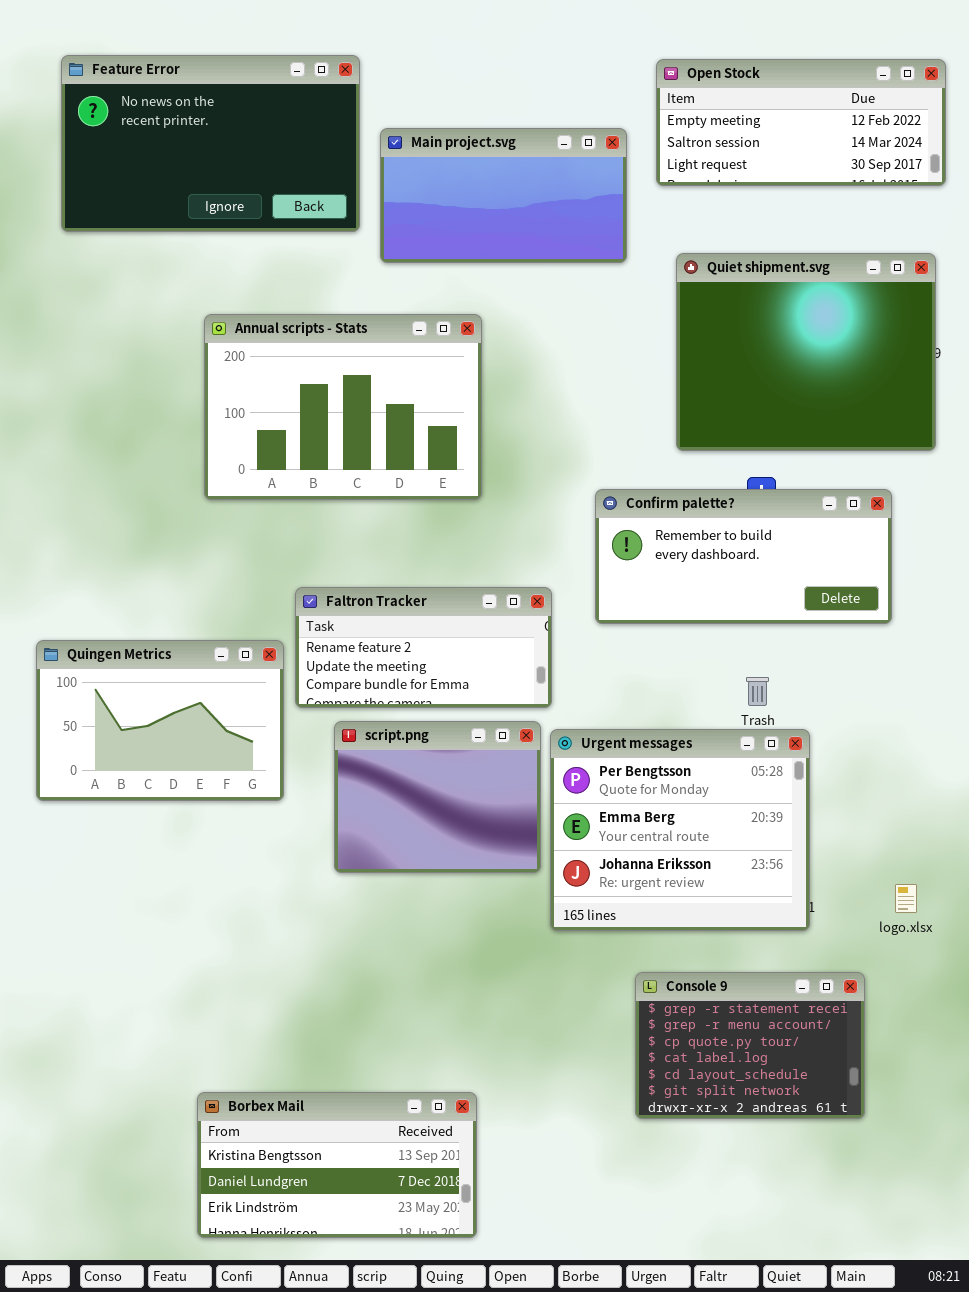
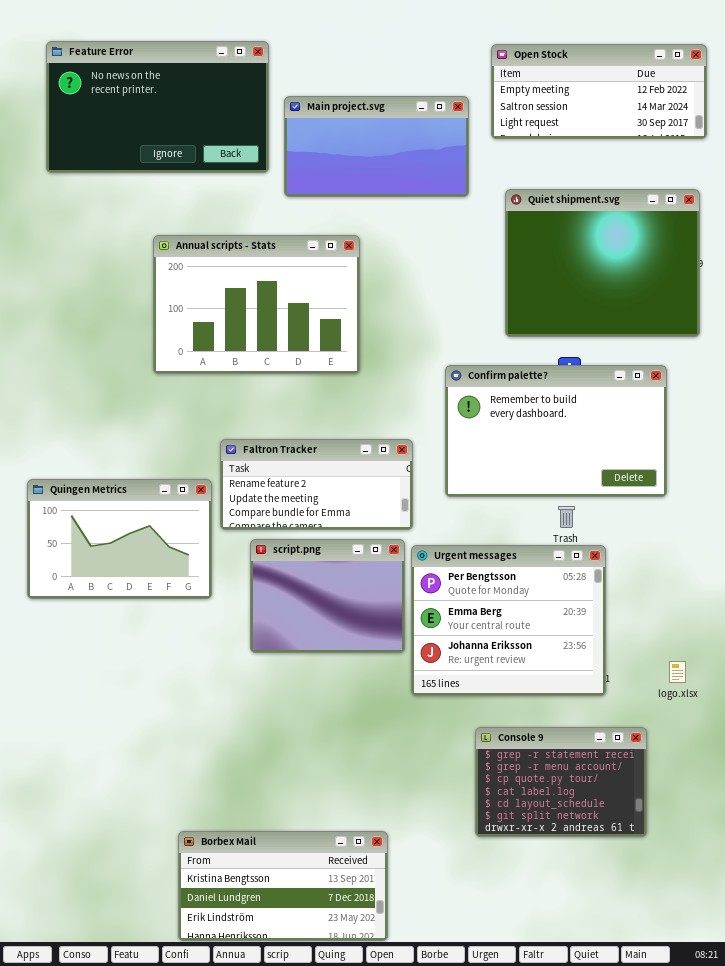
Confirm palette?: [595,489,892,624] -> [445,365,667,497], resized
Borbex Mail: [197,1092,477,1238] -> [178,831,388,941], moved

